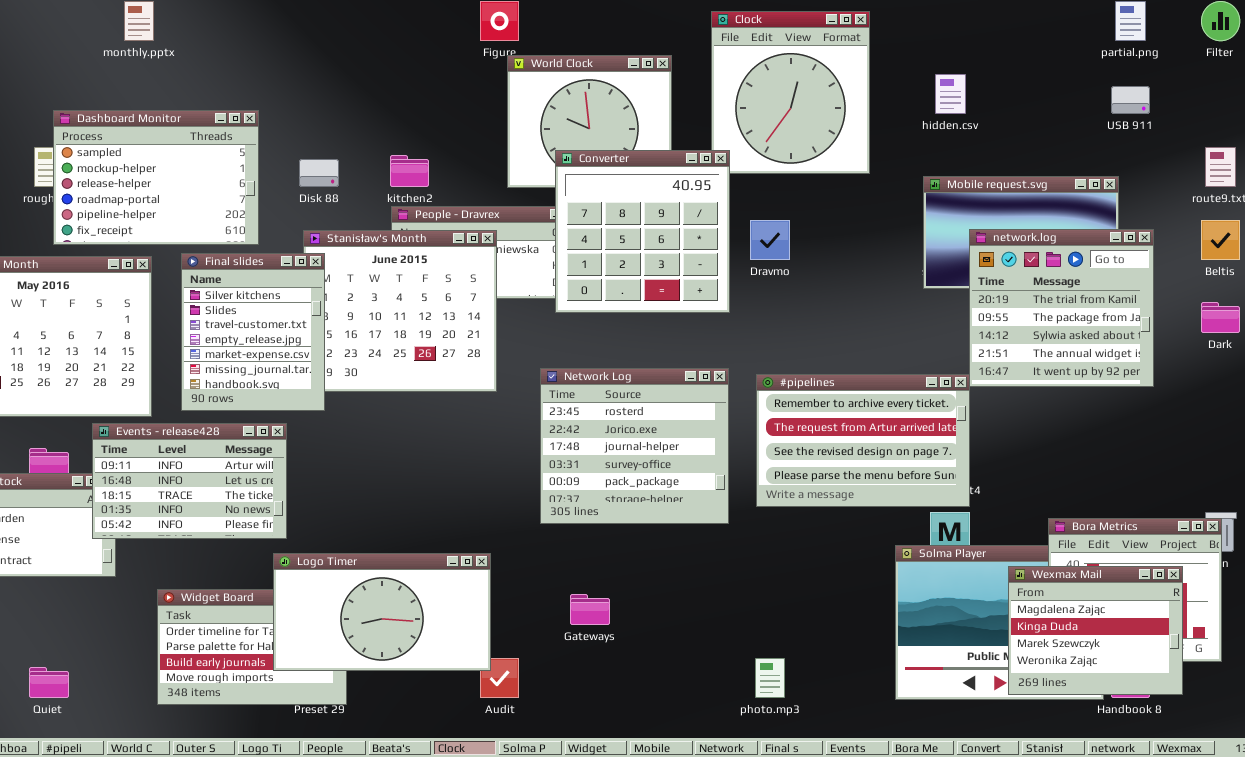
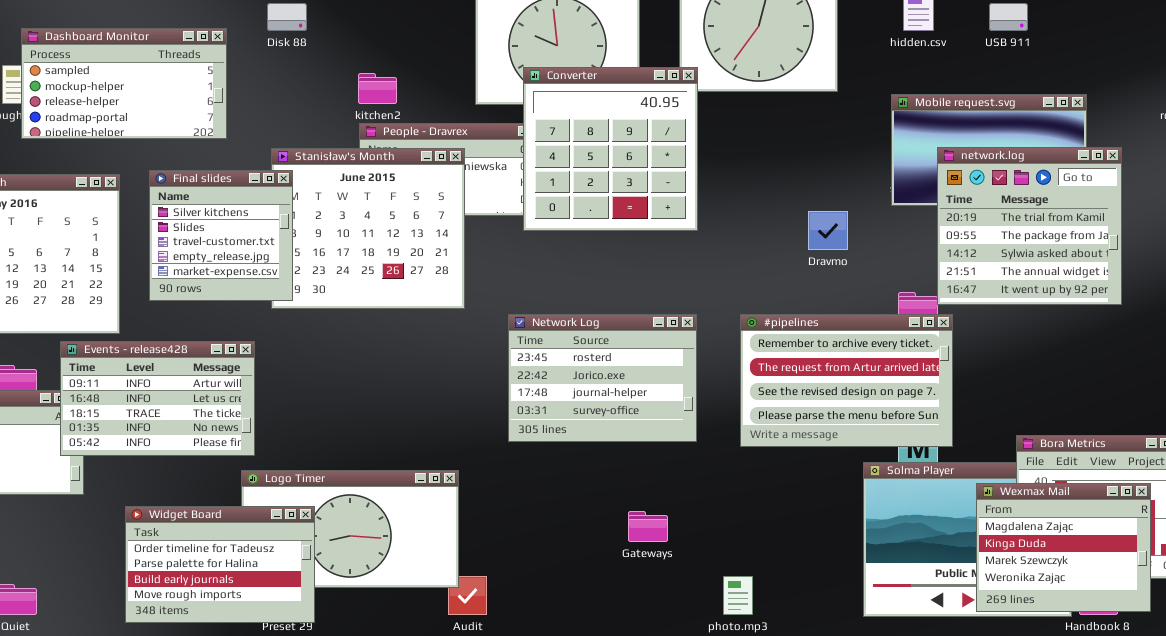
USB 911: [1111,86,1150,114] -> [989,3,1028,31], moved
Dashboard Monitor: [53,110,259,245] -> [21,28,227,139], resized
Disk 88: [299,159,339,187] -> [267,3,307,31], moved
Dravmo: [750,220,790,260] -> [808,211,848,250], moved
Final slides: [181,253,325,411] -> [149,170,293,301], resized
Network Log: [540,368,729,524] -> [508,314,697,442], resized
#pipelines: [756,374,970,507] -> [740,314,953,447], moved
Widget Board: [157,589,347,705] -> [125,506,315,623], raised
Gateways: [570,594,610,625] -> [628,511,668,542], moved

